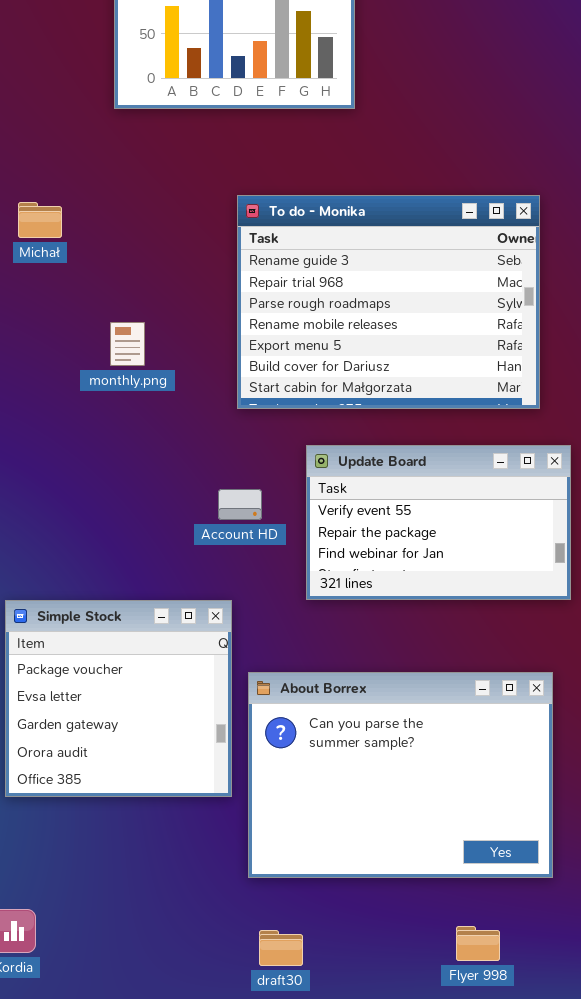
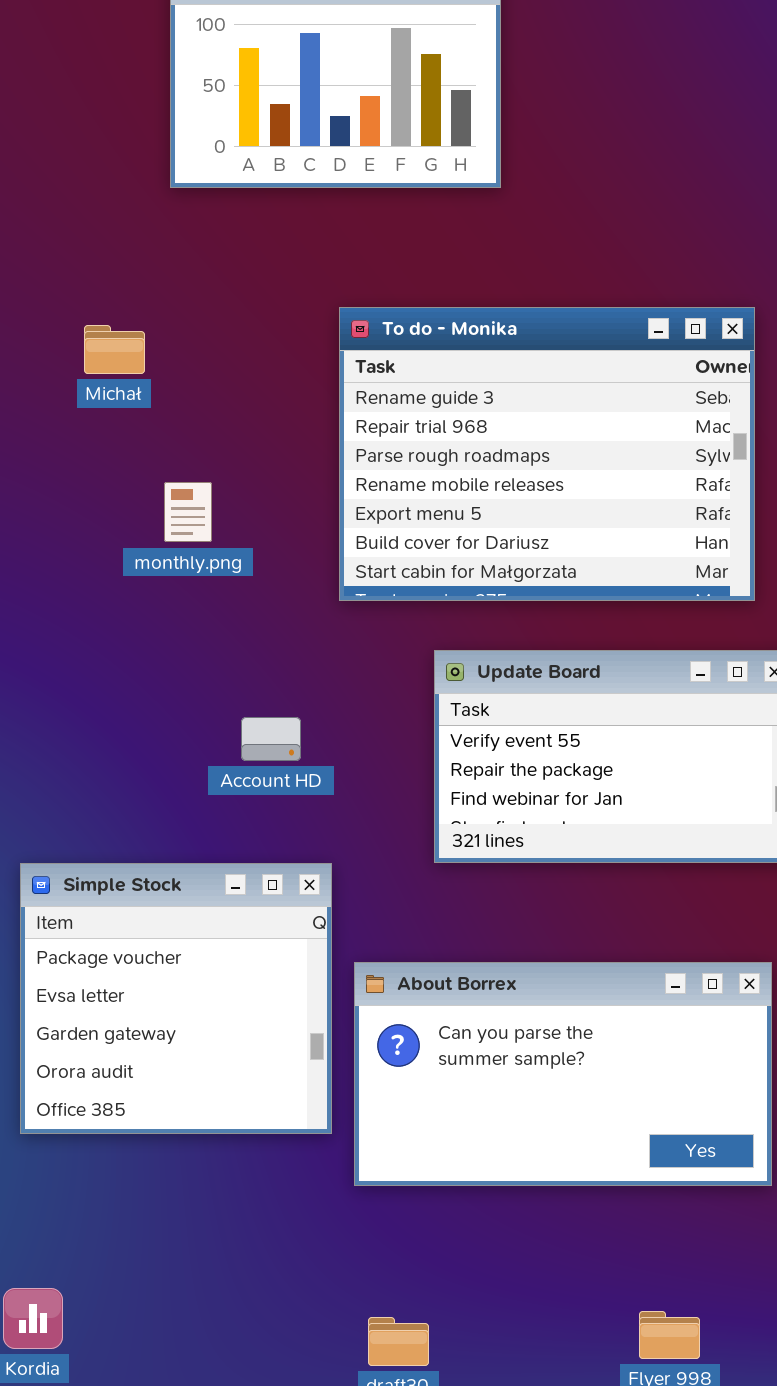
Michał: [18,202,62,238] -> [84,325,145,374], moved
Account HD: [218,489,262,520] -> [241,717,301,761], moved
About Borrex: [248,672,553,878] -> [354,962,772,1186], resized

